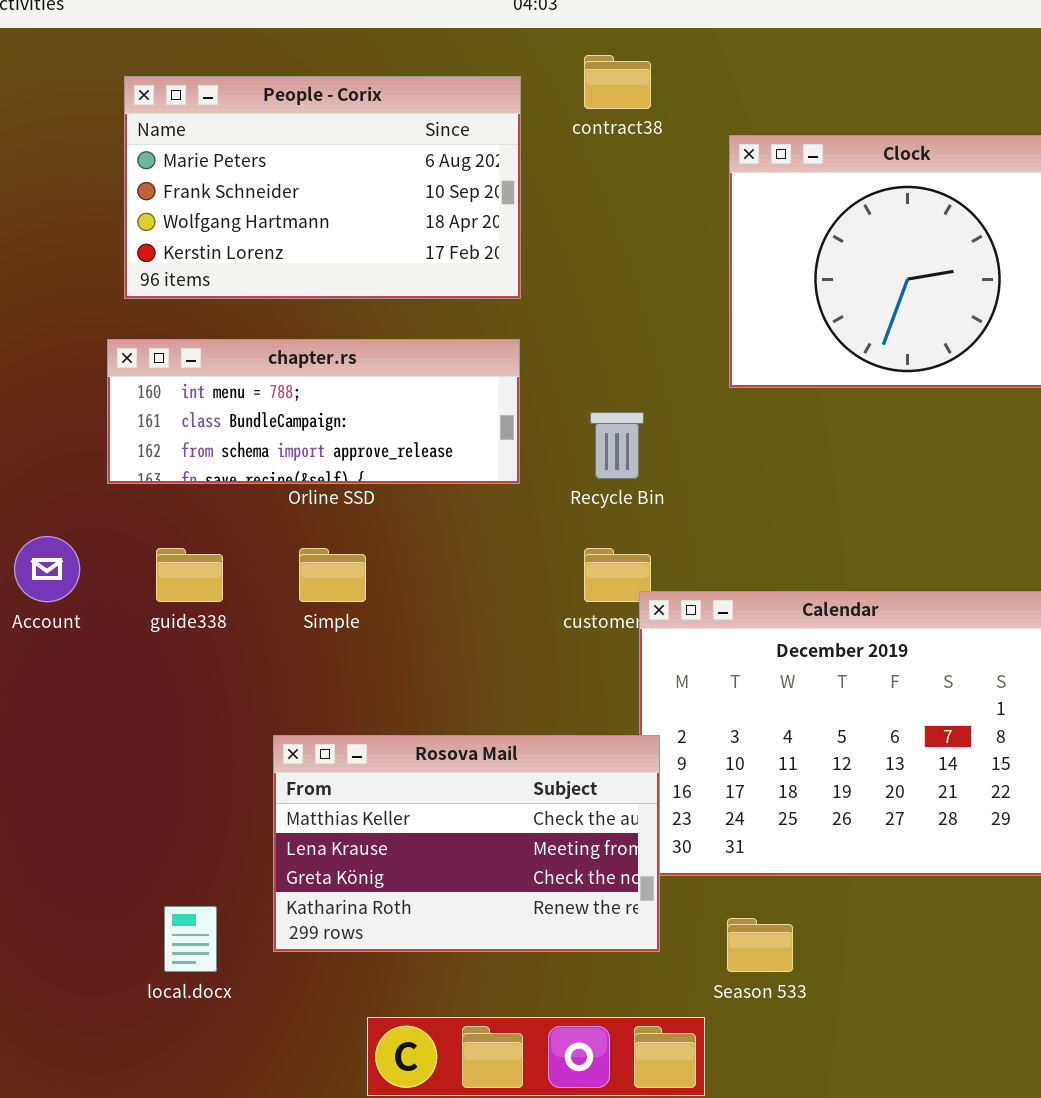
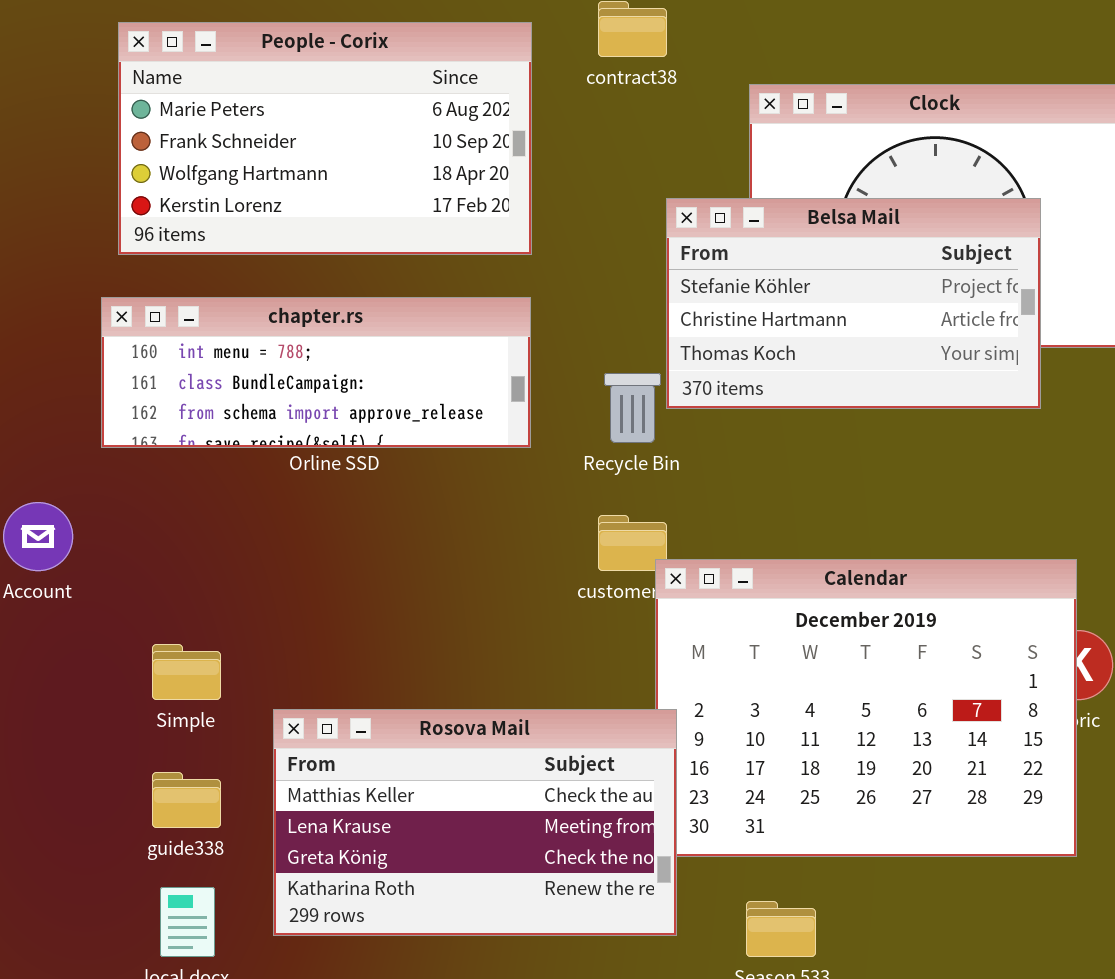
Belsa Mail: none -> [666,198,1041,409], opened
guide338: [156,548,223,602] -> [152,772,221,828], moved
Simple: [299,548,366,602] -> [152,644,221,700], moved

